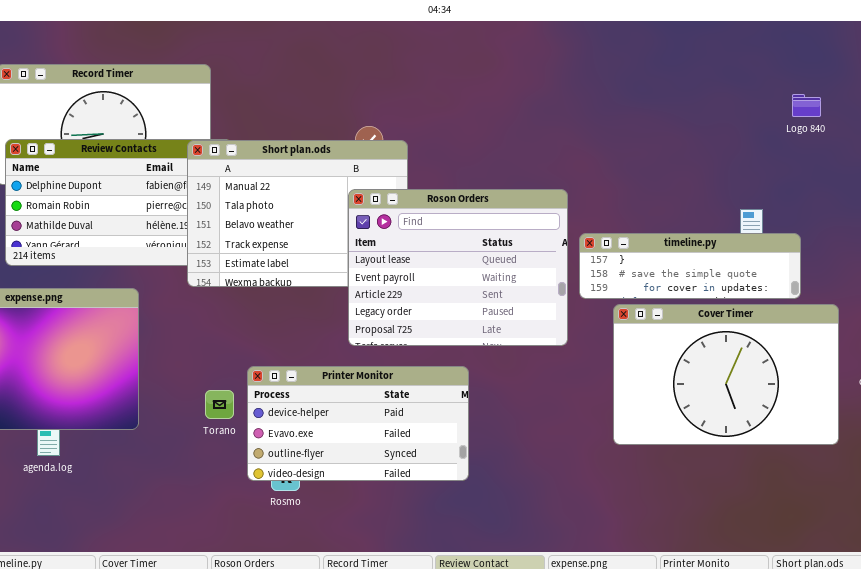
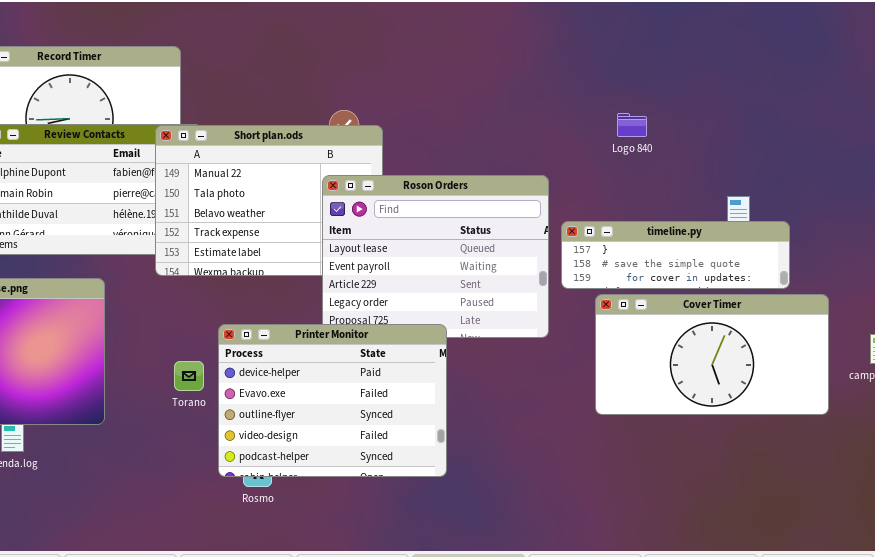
Logo 840: [792,94,821,117] -> [617,113,647,137], moved
Cover Timer: [613,304,839,445] -> [595,294,829,415], resized
Printer Monitor: [247,366,469,481] -> [218,324,447,477], resized
Torano: [205,390,234,419] -> [174,361,204,391], moved

